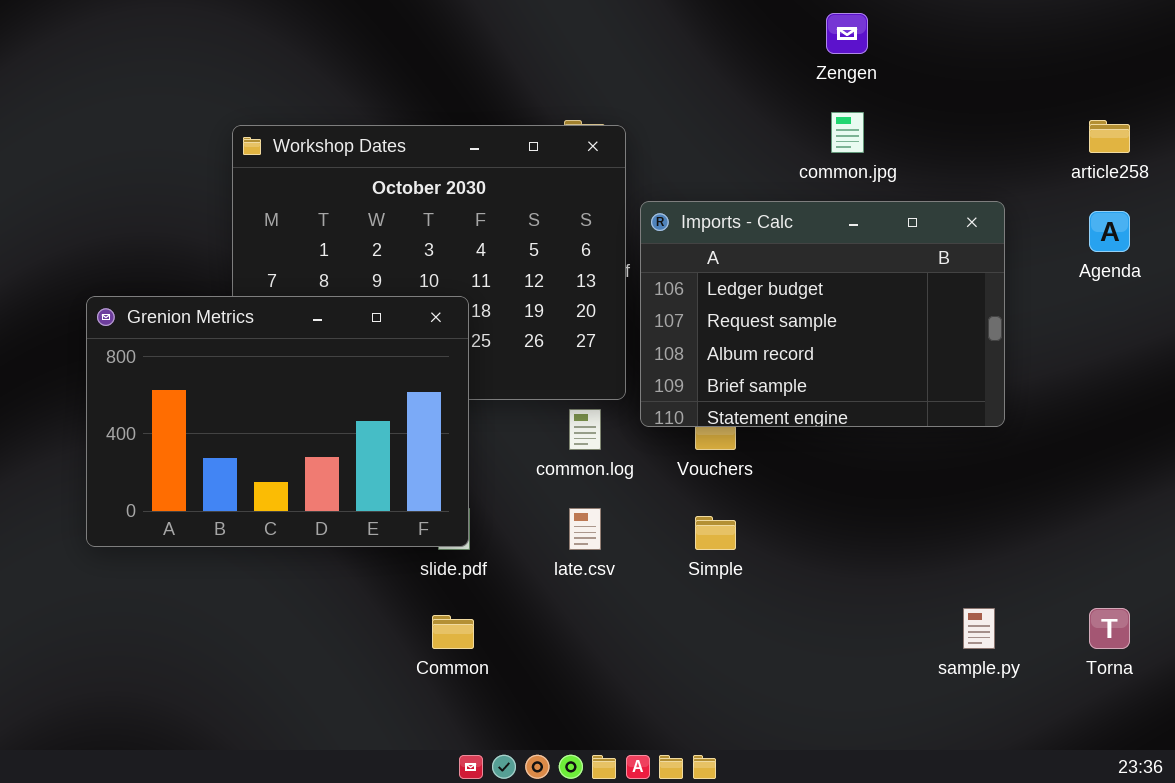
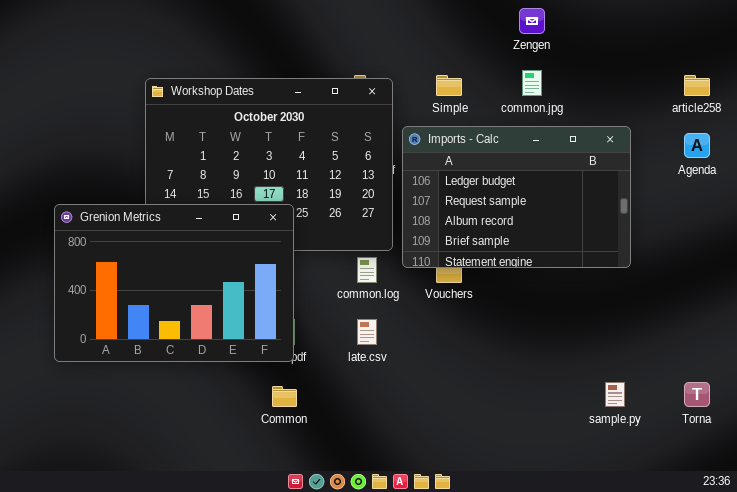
Grenion Metrics: [86,296,469,547] -> [54,204,294,362], moved
Simple: [695,516,736,550] -> [436,75,462,96], moved

